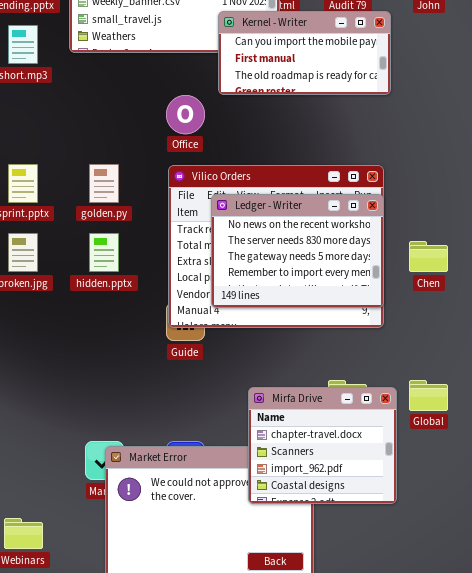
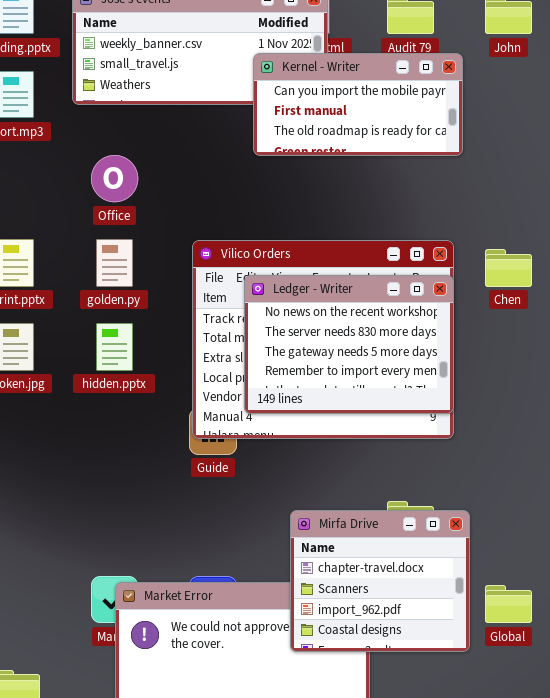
Office: [166,95,205,134] -> [91,155,138,202], moved
Chen: [409,241,448,272] -> [485,249,532,287], moved
Global: [409,380,448,411] -> [485,585,532,623], moved

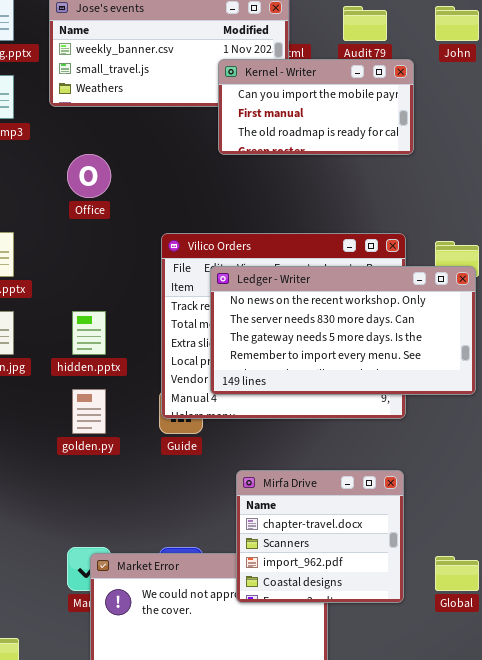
golden.py: [96,239,133,287] -> [72,389,106,434], moved
Ledger - Writer: [244,275,454,414] -> [210,266,476,395], resized
Mirfa Drive: [290,510,470,652] -> [236,470,404,603], moved

